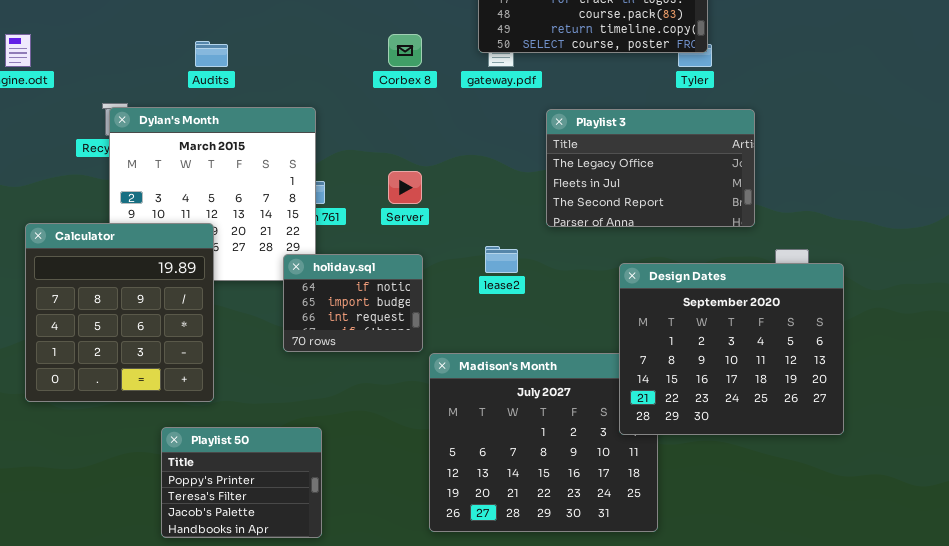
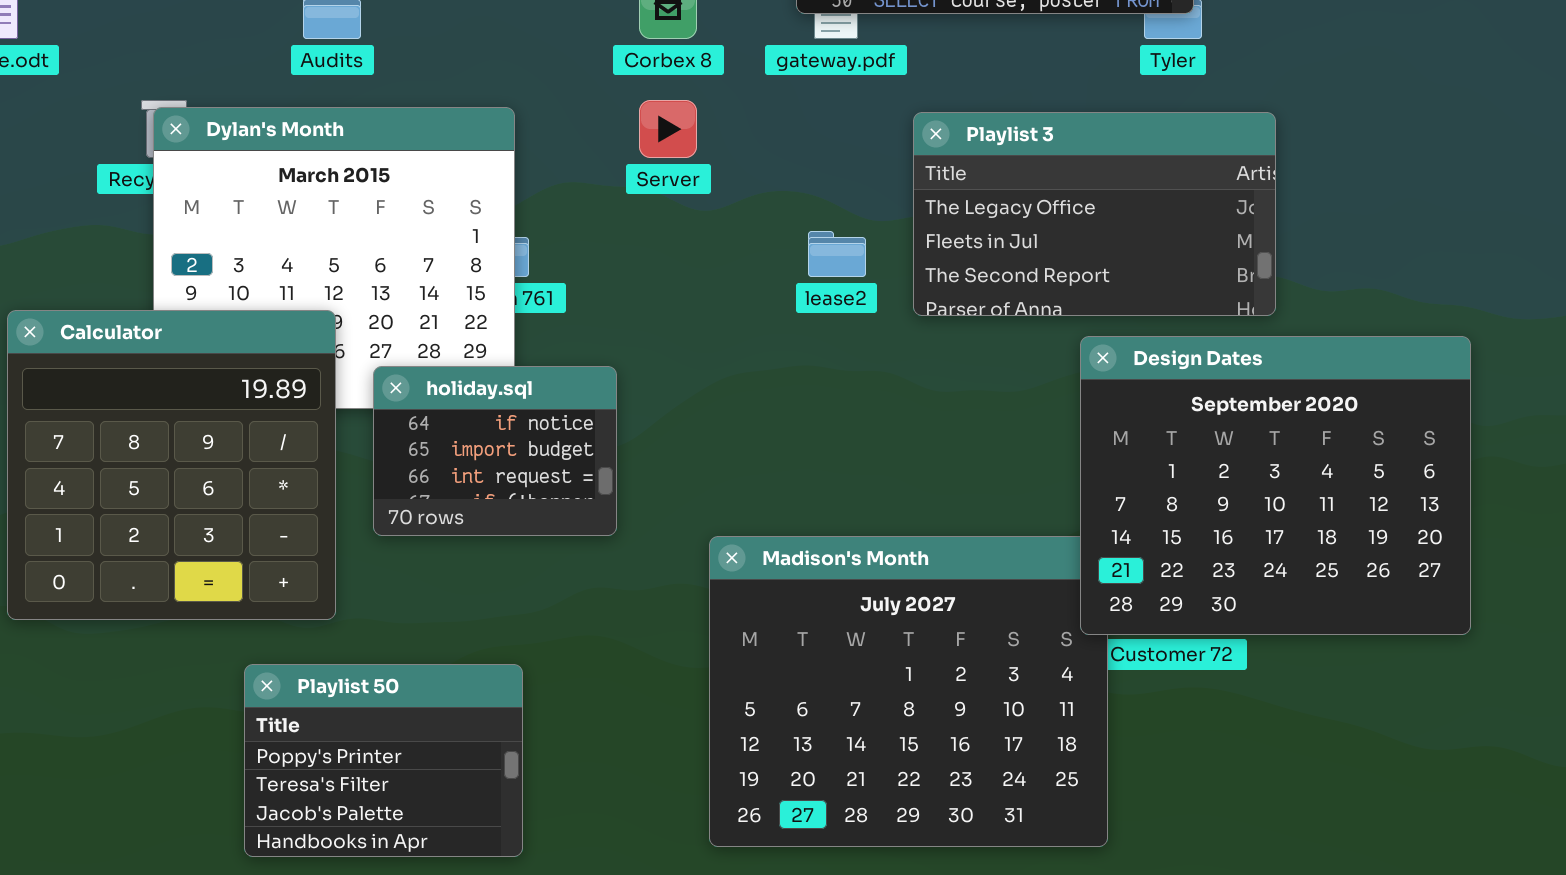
Server: [388,171,422,204] -> [639,100,697,158], moved
lease2: [485,246,518,273] -> [808,231,866,277], moved
holiday.sql: [283,254,423,352] -> [373,366,617,536], moved
Design Dates: [619,263,844,435] -> [1080,336,1471,635], moved

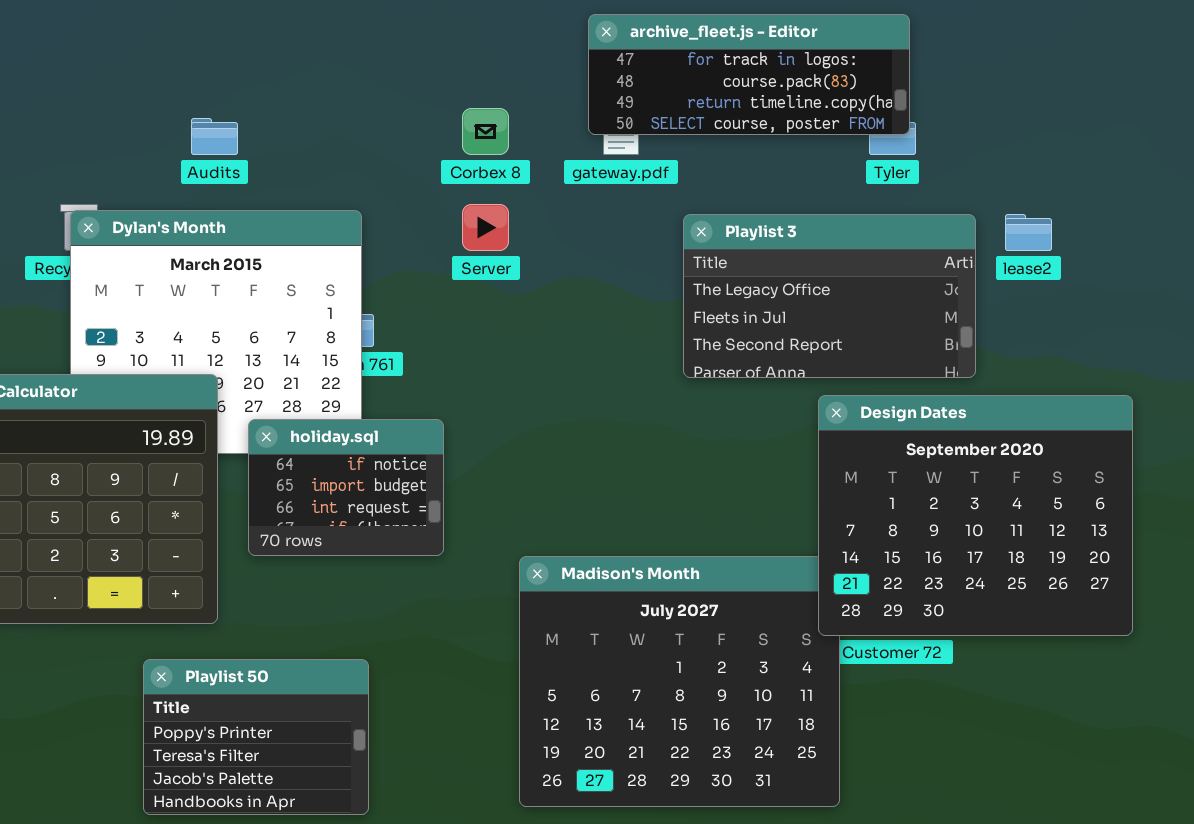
lease2: [808,231,866,277] -> [1005,214,1052,251], moved

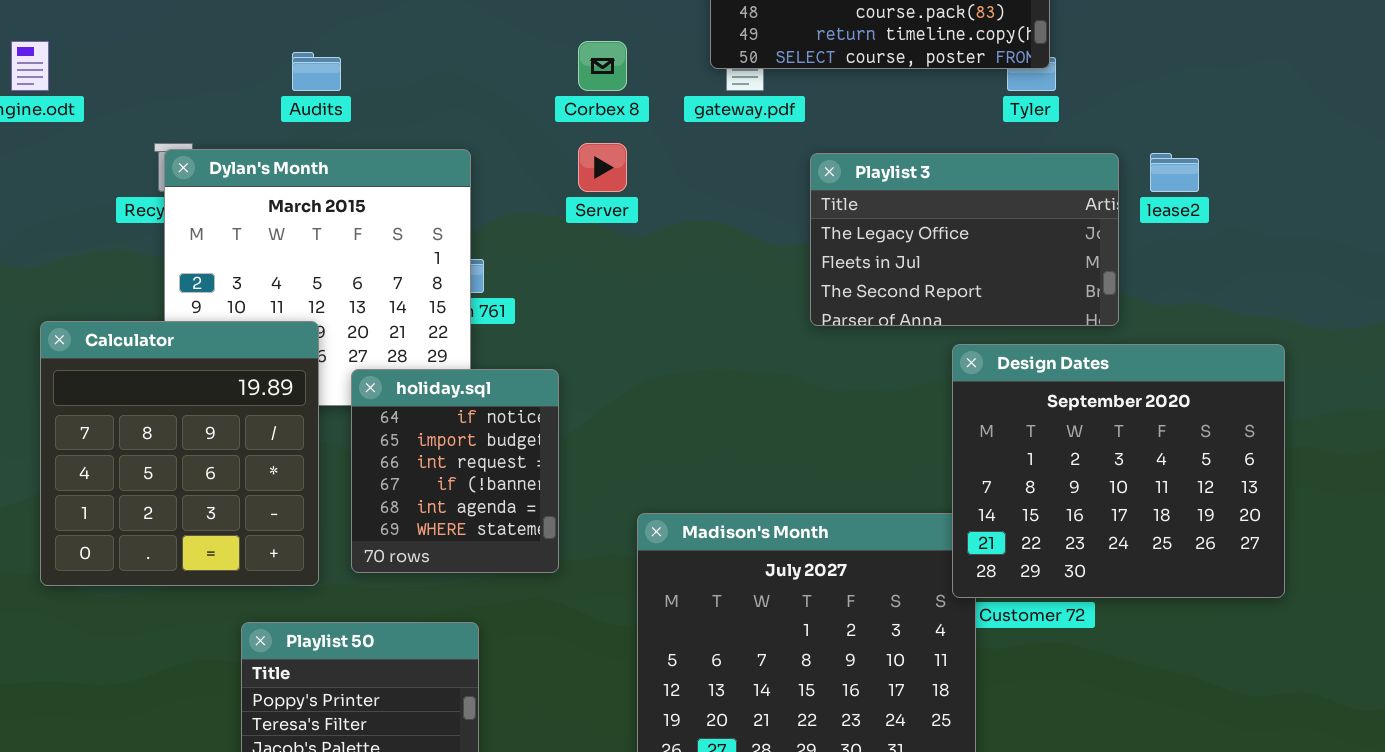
holiday.sql: [248,419,444,556] -> [351,369,559,573], resized

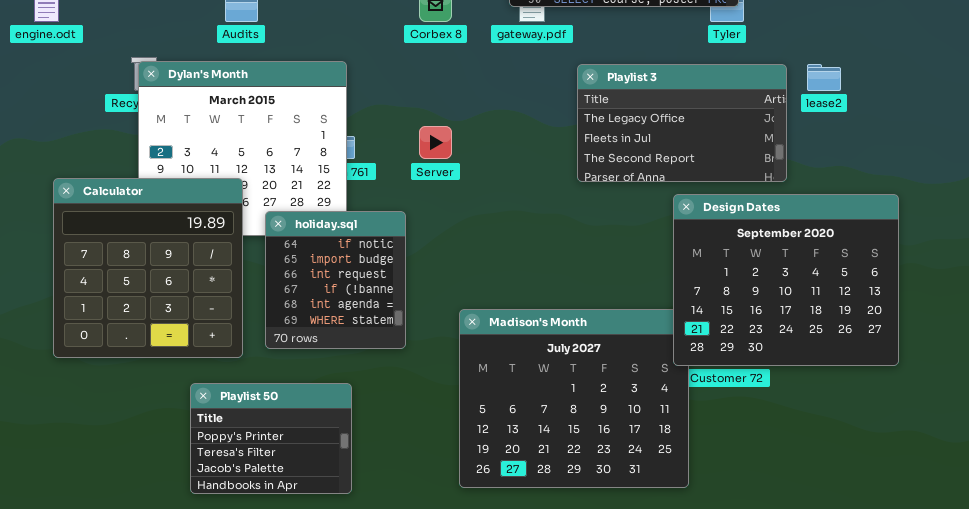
Server: [578,143,627,192] -> [419,126,452,159], moved

